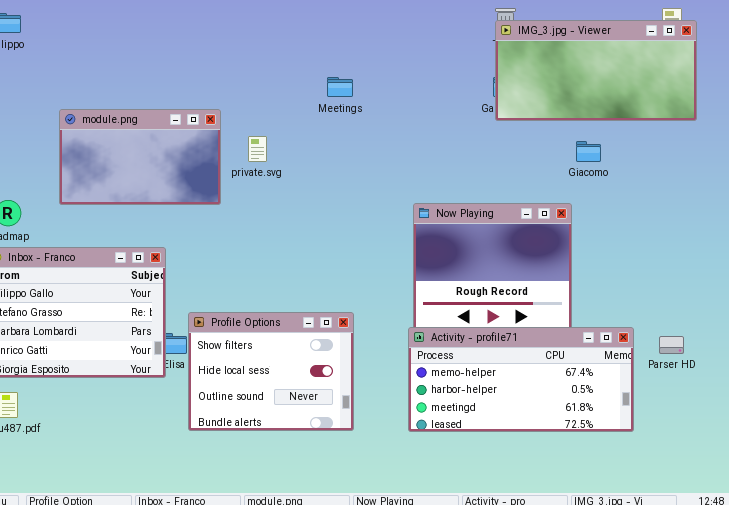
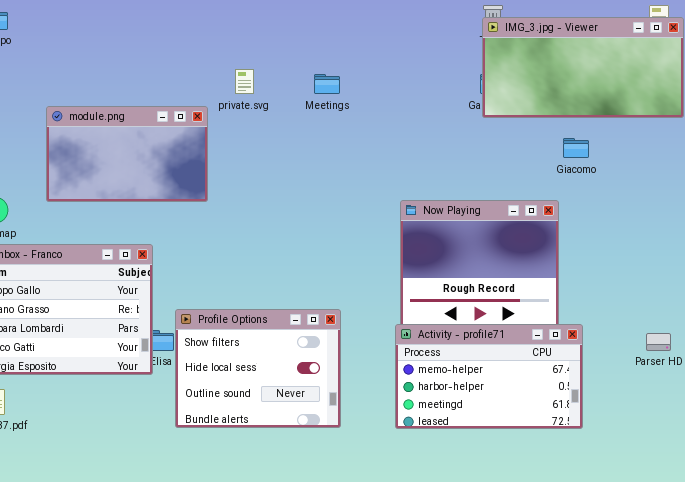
private.svg: [248,136,267,162] -> [235,69,254,94], moved
Activity - profile71: [408,327,634,432] -> [395,324,583,429], resized

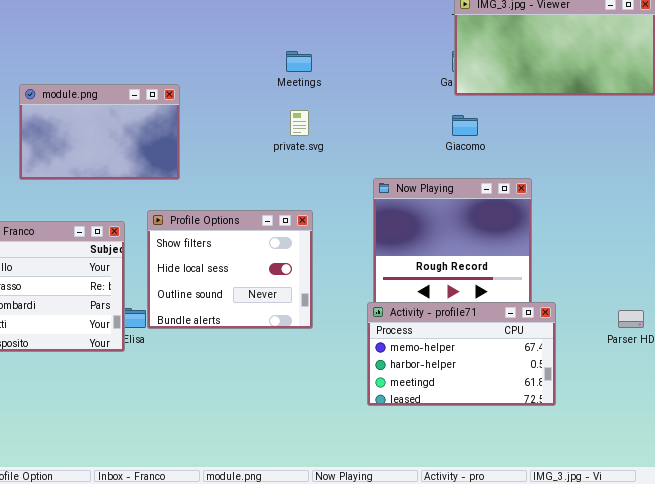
private.svg: [235,69,254,94] -> [290,110,309,136], moved
Giacomo: [563,138,589,158] -> [452,115,478,136], moved
Profile Options: [175,309,341,428] -> [147,210,313,329], moved

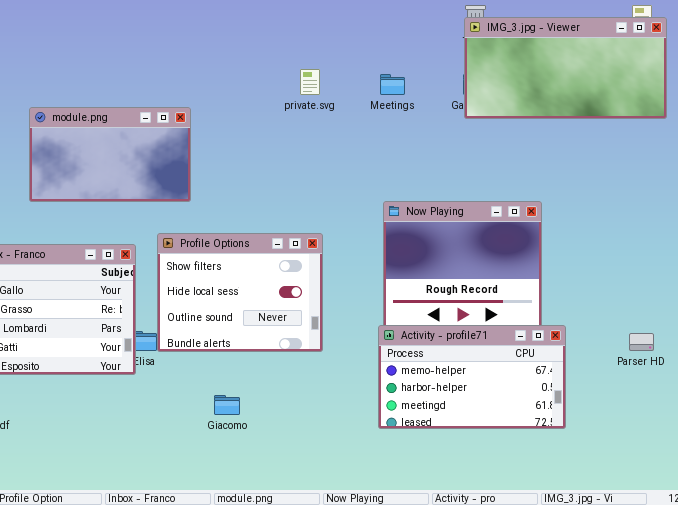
Meetings: [286,51,312,72] -> [380,74,405,95], moved
private.svg: [290,110,309,136] -> [300,69,320,95], moved
Giacomo: [452,115,478,136] -> [214,395,240,415], moved

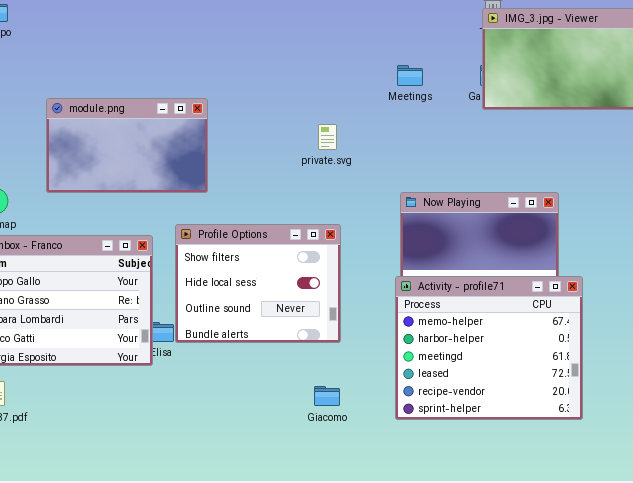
private.svg: [300,69,320,95] -> [318,124,337,150], moved
Activity - profile71: [378,325,566,429] -> [395,276,583,420], resized
Giacomo: [214,395,240,415] -> [314,386,340,406], moved

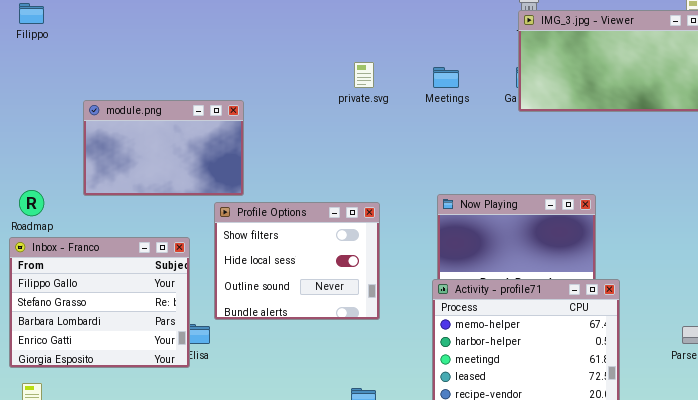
private.svg: [318,124,337,150] -> [354,62,374,88], moved
Profile Options: [175,224,341,343] -> [214,202,380,320], moved

